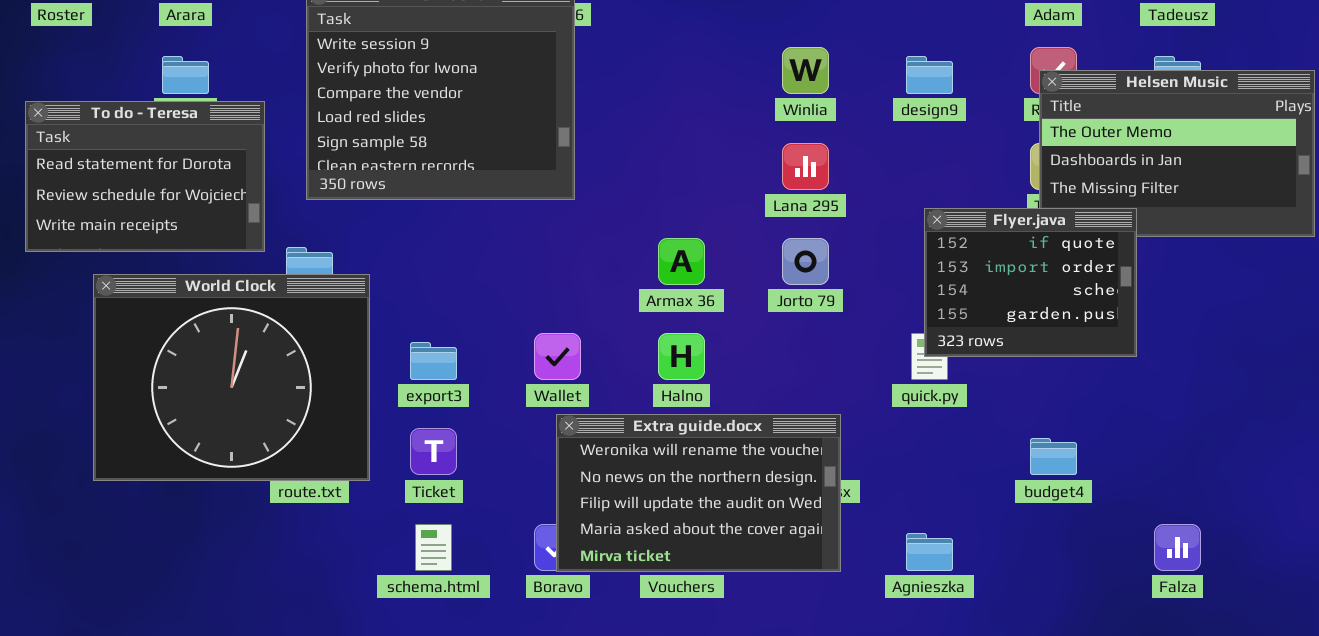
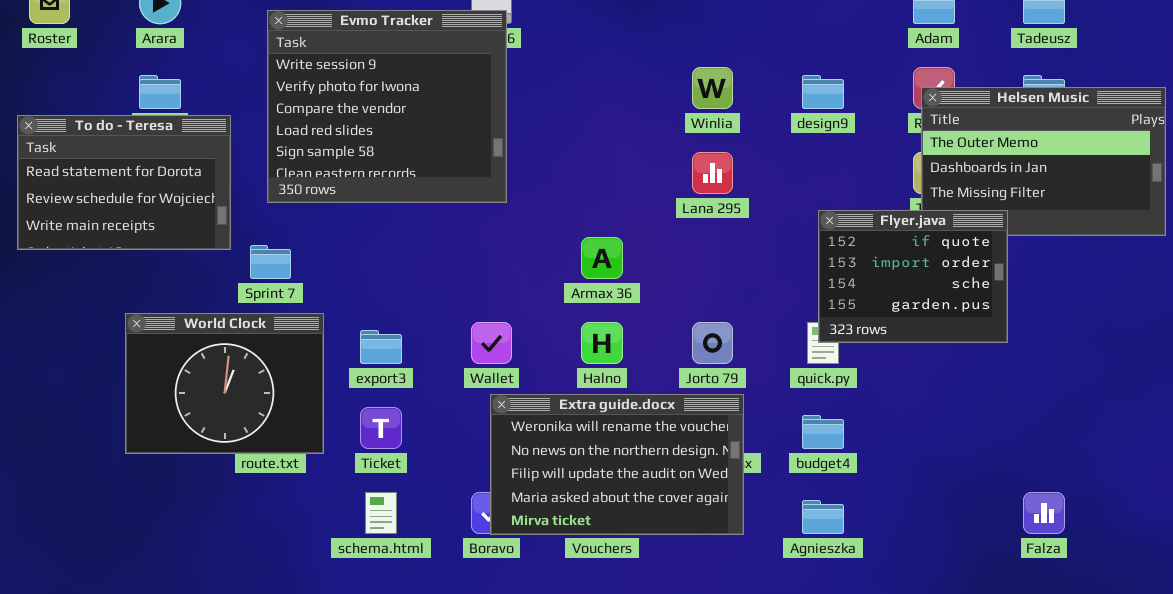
Jorto 79: [782,238,829,285] -> [692,322,733,364], moved
World Clock: [93,274,370,481] -> [125,313,324,454], resized
budget4: [1030,438,1077,475] -> [802,415,844,449], moved

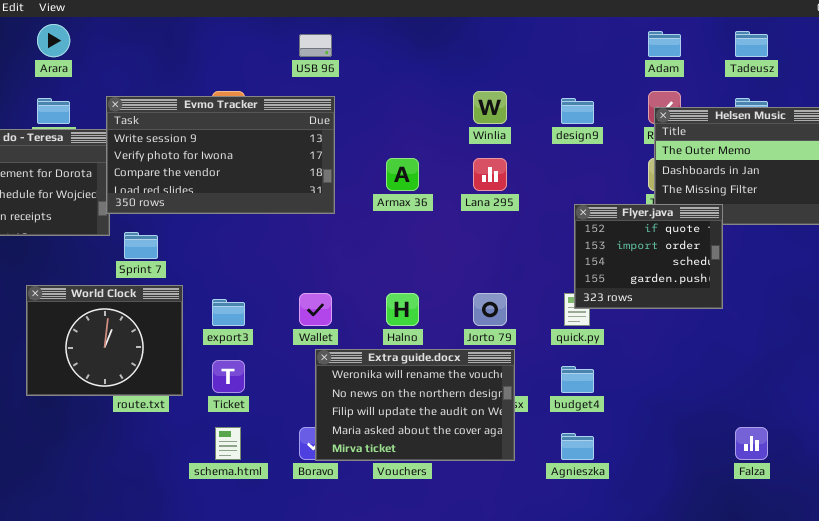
Evmo Tracker: [267,10,507,203] -> [106,96,335,214], moved, resized
Armax 36: [581,237,623,279] -> [386,158,419,191], moved

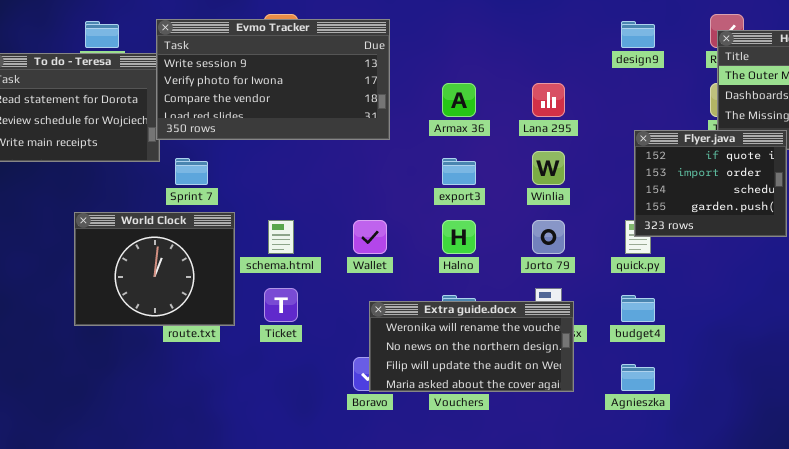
Winlia: [473,91,507,124] -> [532,151,565,185], moved
export3: [212,299,245,326] -> [442,158,476,185], moved
Extra guide.docx: [315,349,515,461] -> [369,301,574,392], resized
schema.html: [215,427,241,460] -> [268,220,294,254], moved

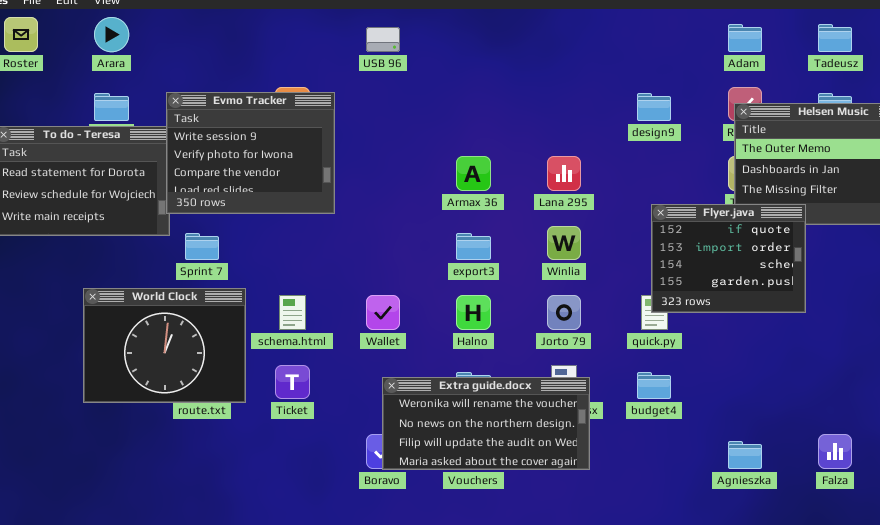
Evmo Tracker: [156,19,390,140] -> [166,92,335,214], resized
Agnieszka: [621,364,655,391] -> [728,441,762,469], moved

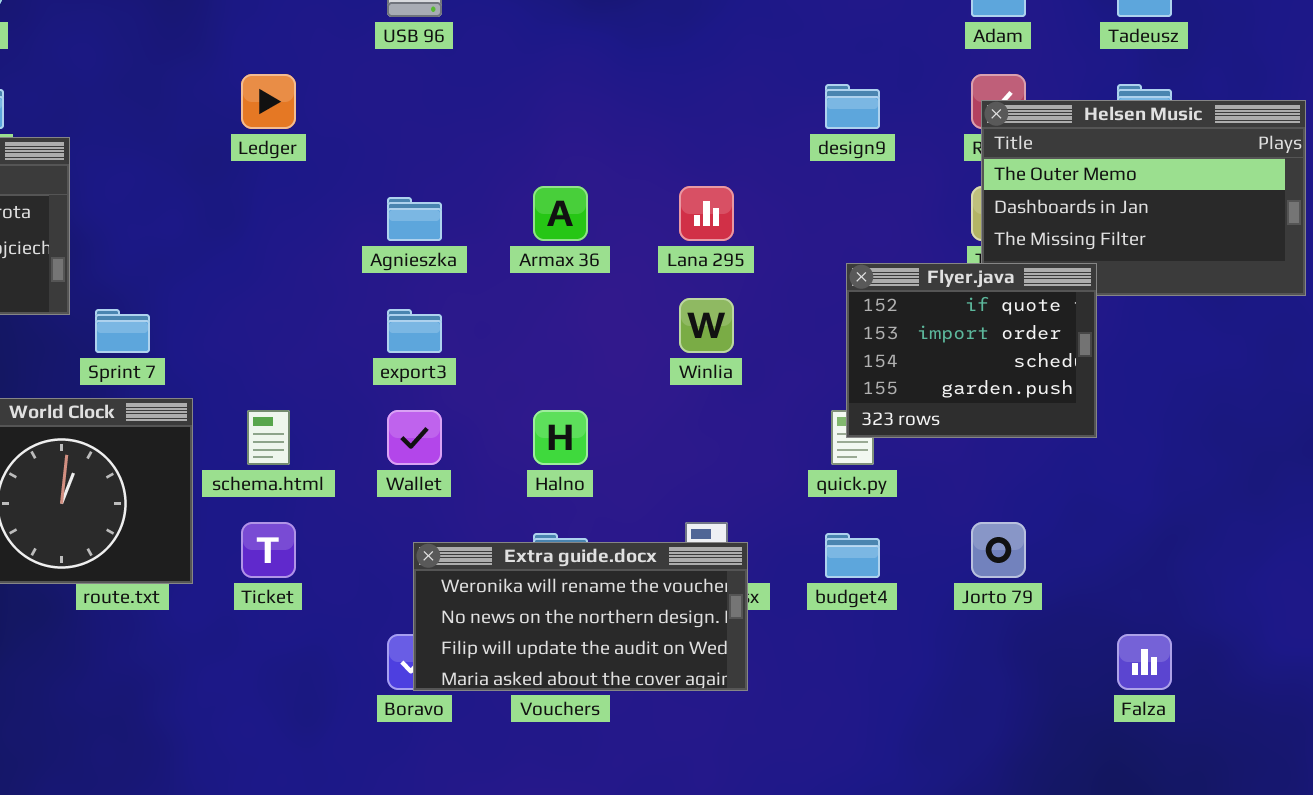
Evmo Tracker: [166,92,335,214] -> none, closed
export3: [456,233,491,260] -> [387,309,442,353], moved
Jorto 79: [547,295,581,330] -> [971,522,1026,578], moved
Agnieszka: [728,441,762,469] -> [387,197,442,241], moved

